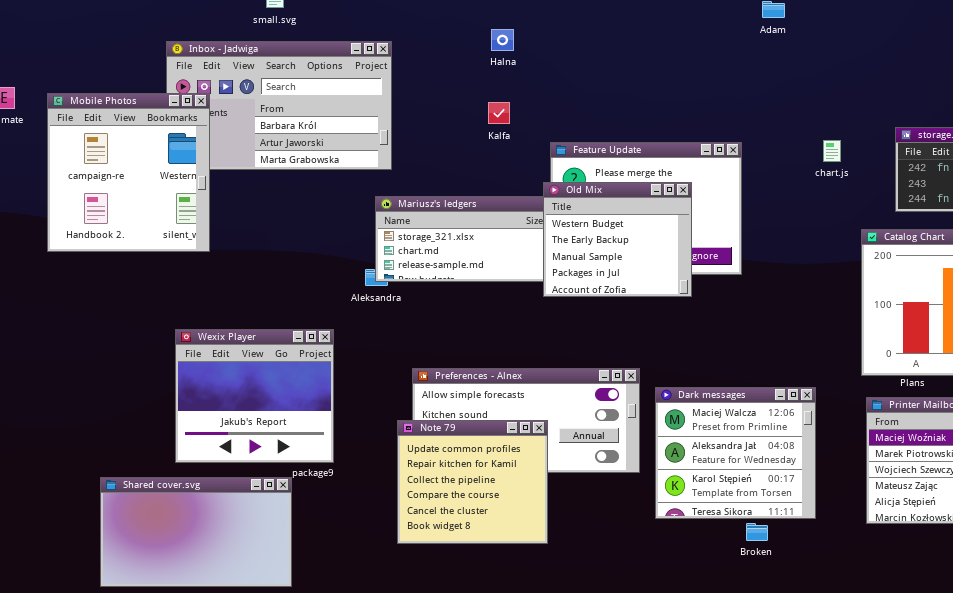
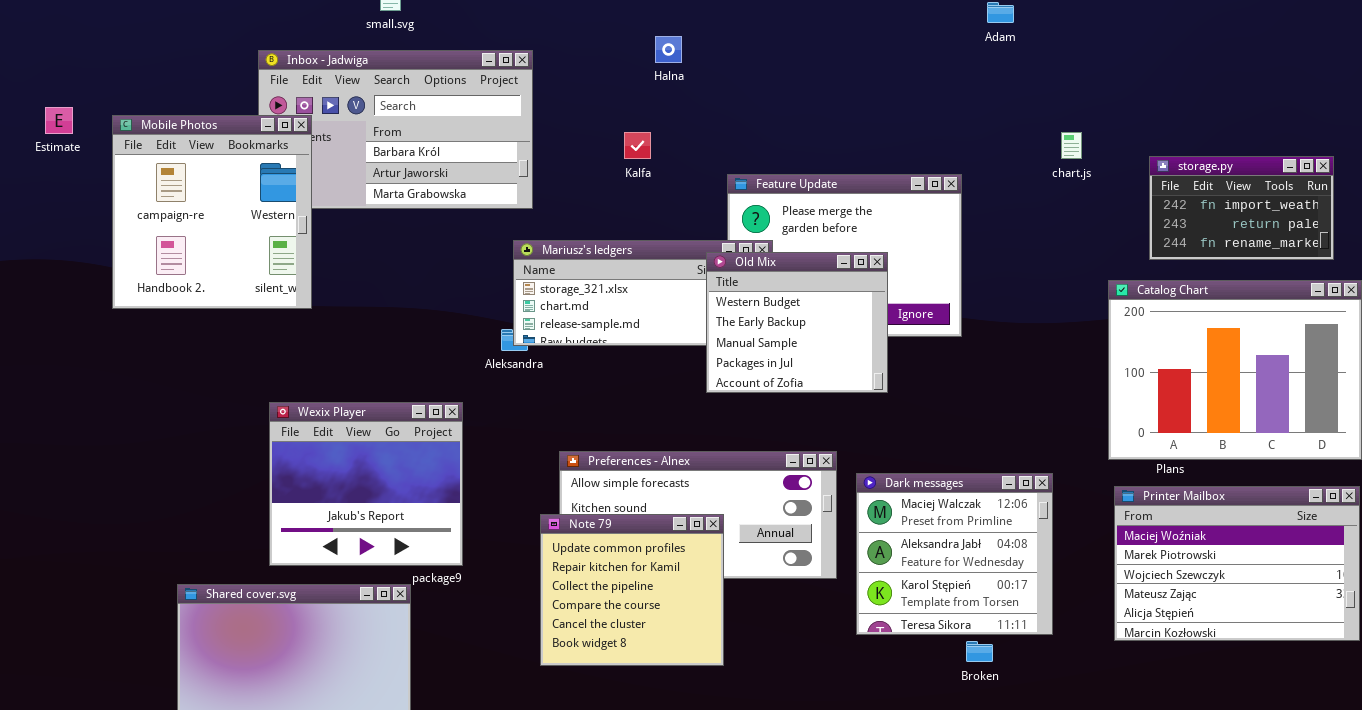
Kalfa: [488,102,510,124] -> [624,132,651,159], moved
chart.js: [823,140,841,162] -> [1061,132,1082,159], moved
Old Mix: [543,182,692,297] -> [706,252,888,393], moved

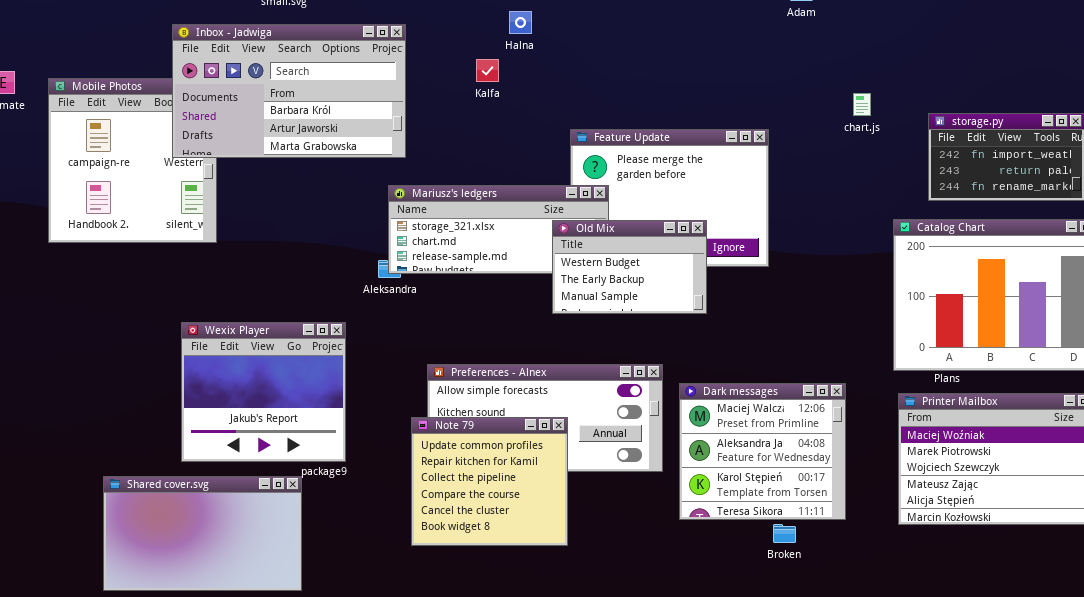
Inbox - Jadwiga: [258,50,533,209] -> [172,24,406,158], raised
Kalfa: [624,132,651,159] -> [476,59,499,82], moved
Old Mix: [706,252,888,393] -> [552,220,707,314], resized

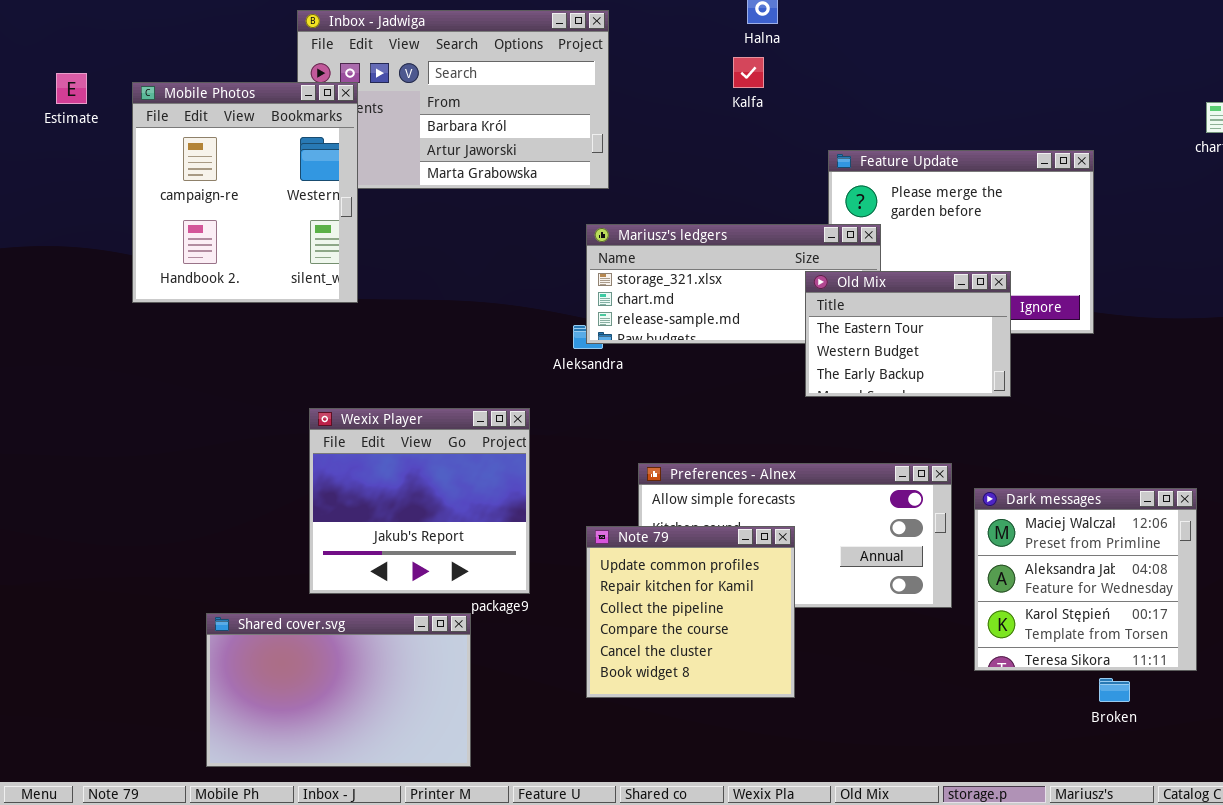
Kalfa: [476,59,499,82] -> [733,57,764,88], moved
Mobile Photos: [48,78,217,243] -> [132,82,358,303], raised
Old Mix: [552,220,707,314] -> [805,271,1011,397], scrolled up 1 row
Note 79: [411,417,568,546] -> [586,526,795,698], moved

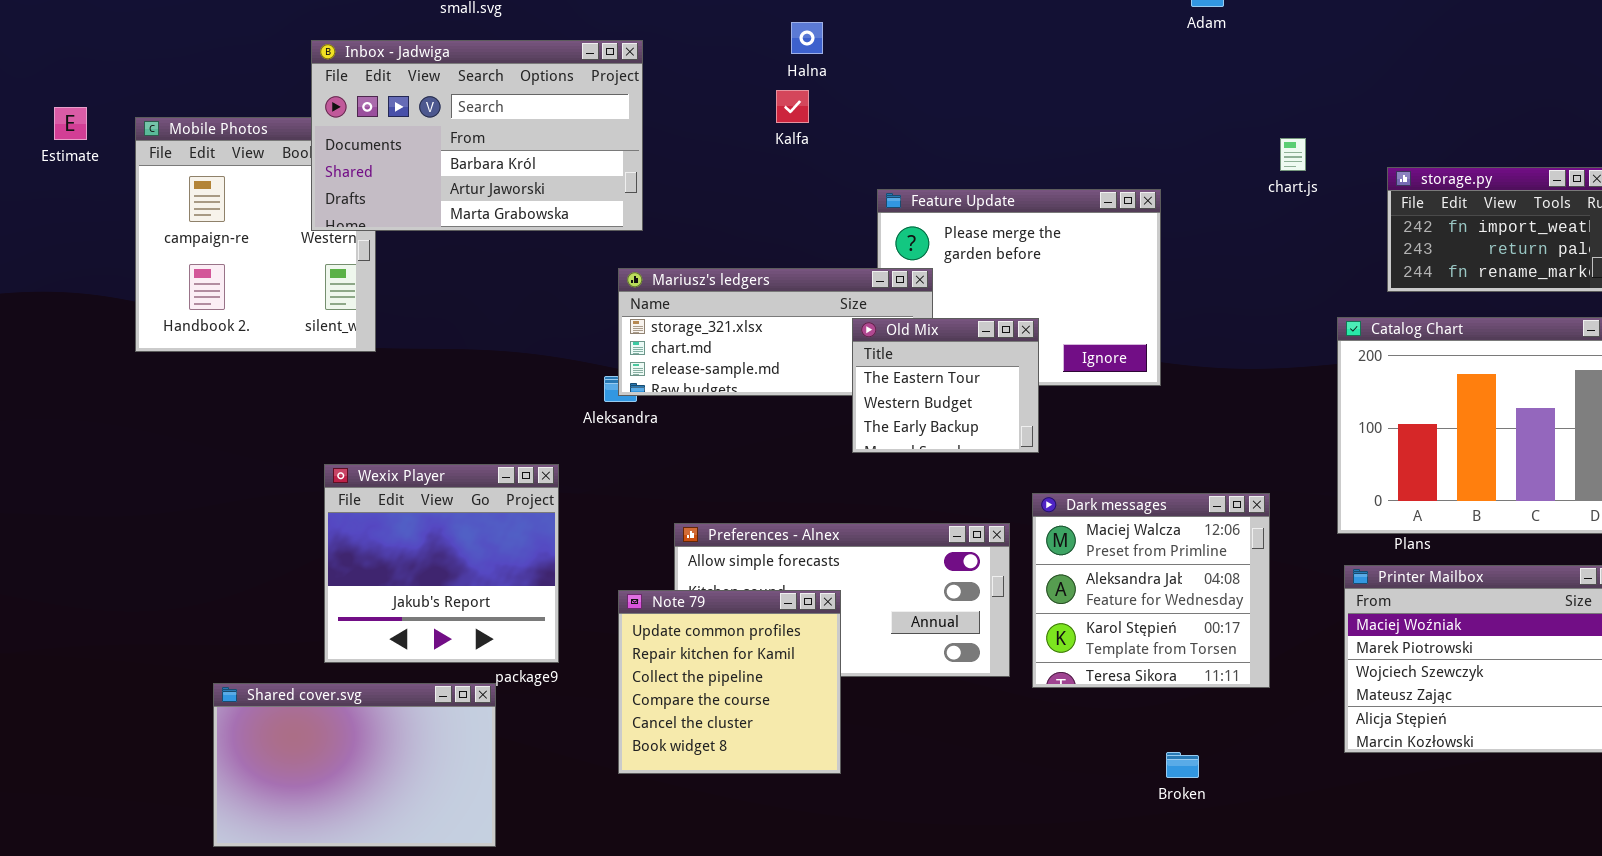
Inbox - Jadwiga: [297,10,609,189] -> [311,40,643,231], raised
Old Mix: [805,271,1011,397] -> [852,318,1039,453], resized
Dark messages: [974,488,1197,671] -> [1032,493,1270,688], moved

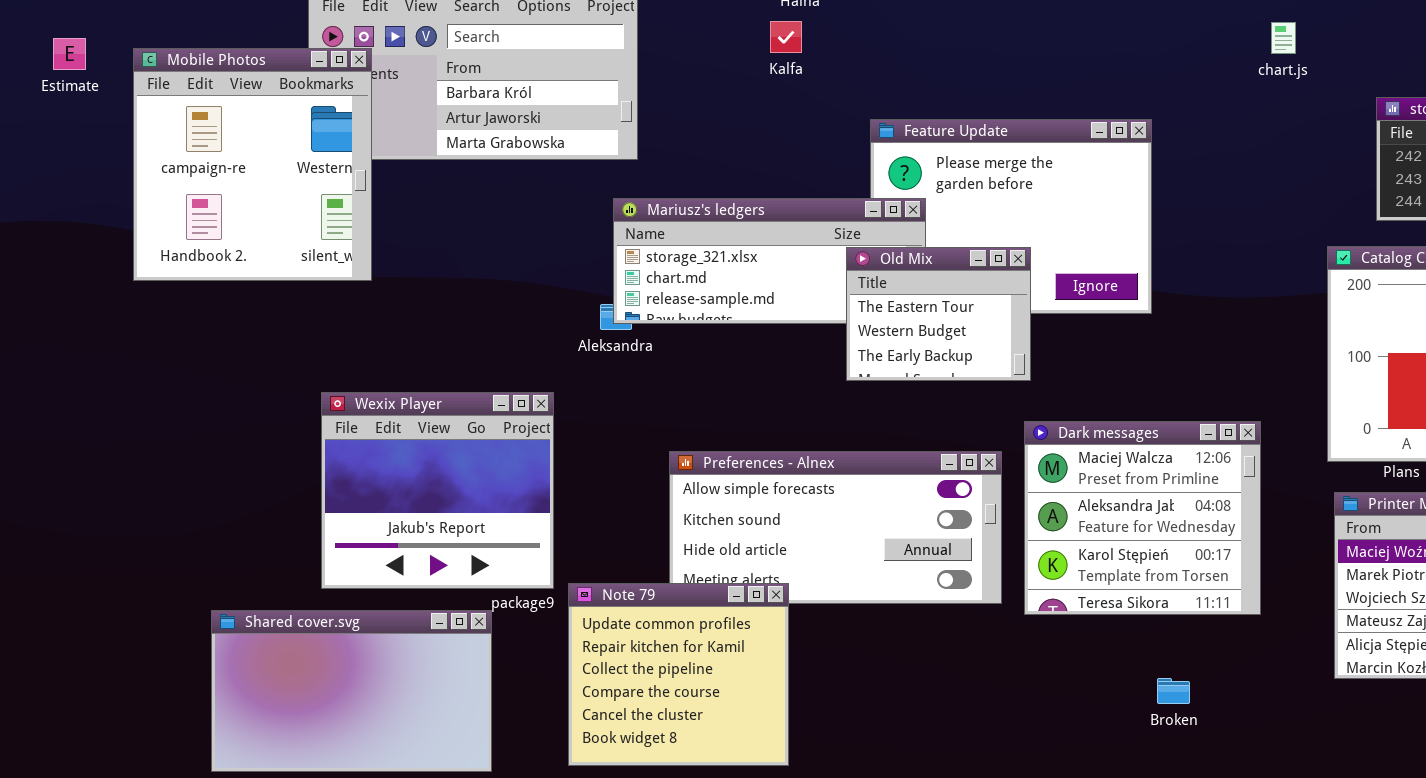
Mobile Photos: [135,117,376,352] -> [133,48,372,281], raised
chart.js: [1280,138,1306,171] -> [1271,22,1296,54], moved
Note 79: [618,590,841,774] -> [568,583,789,766], moved

